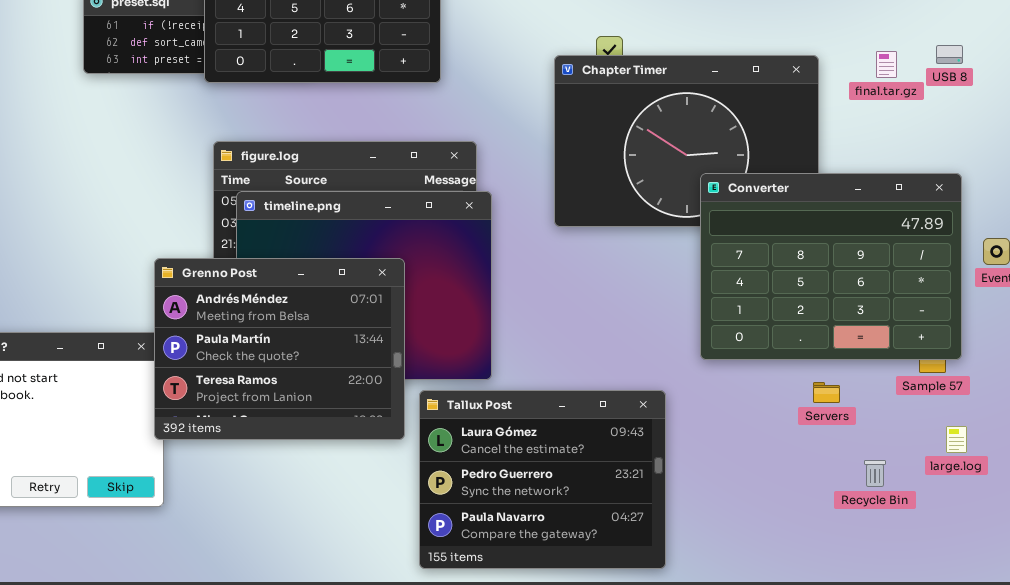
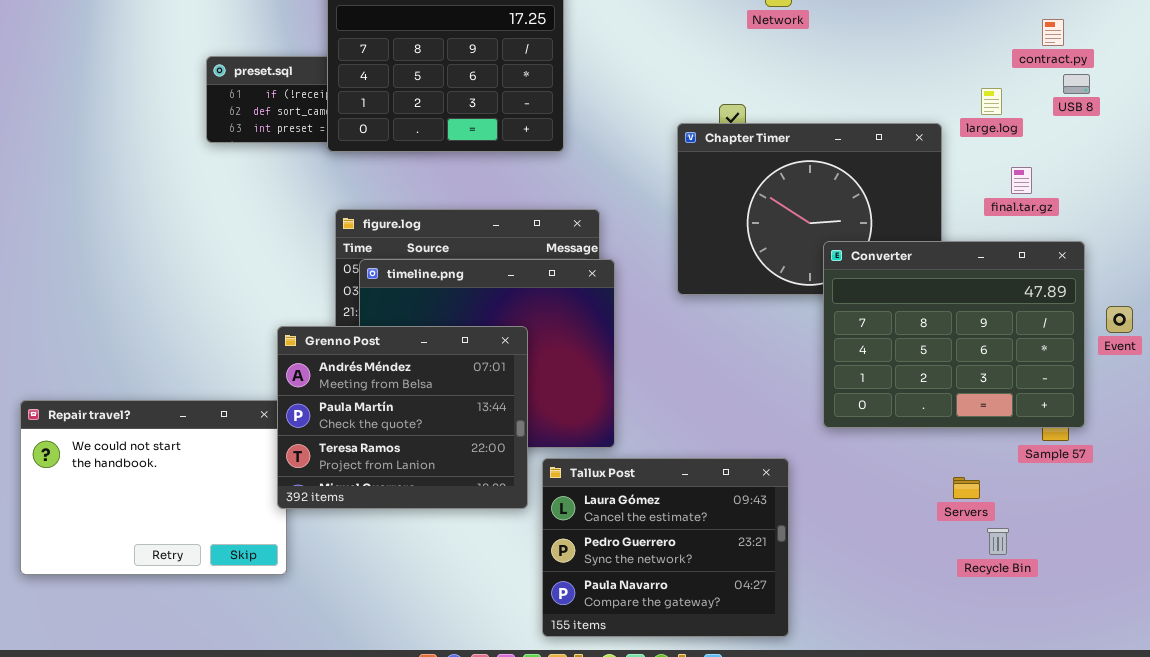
USB 8: [936,45,963,64] -> [1063,74,1090,94], moved
final.tar.gz: [876,51,897,78] -> [1011,167,1032,194], moved
Servers: [813,382,840,403] -> [953,477,980,499], moved
large.log: [946,426,967,453] -> [981,88,1002,115], moved

